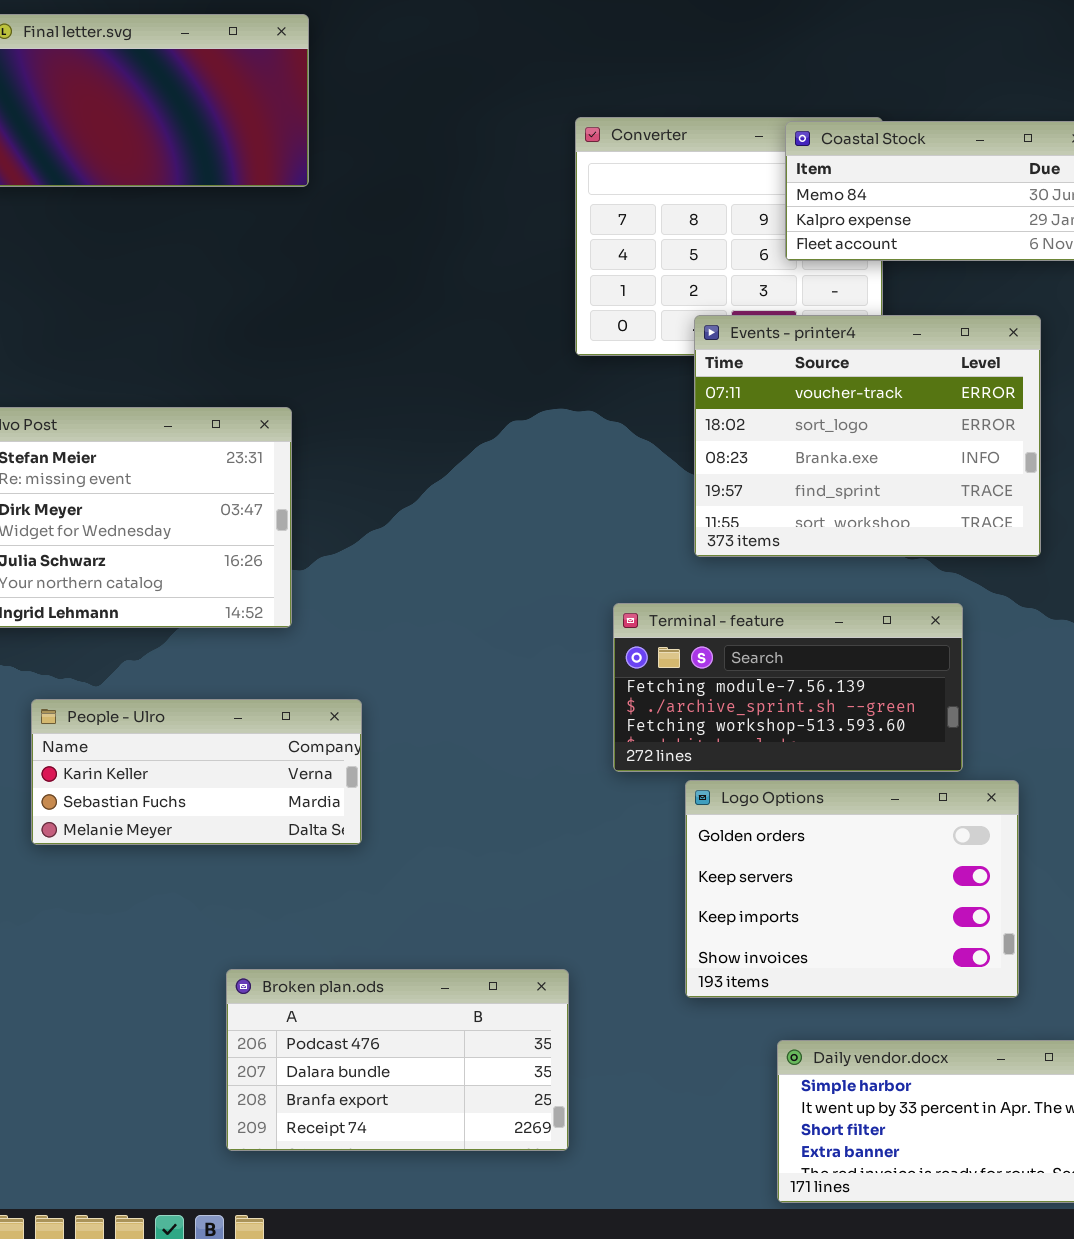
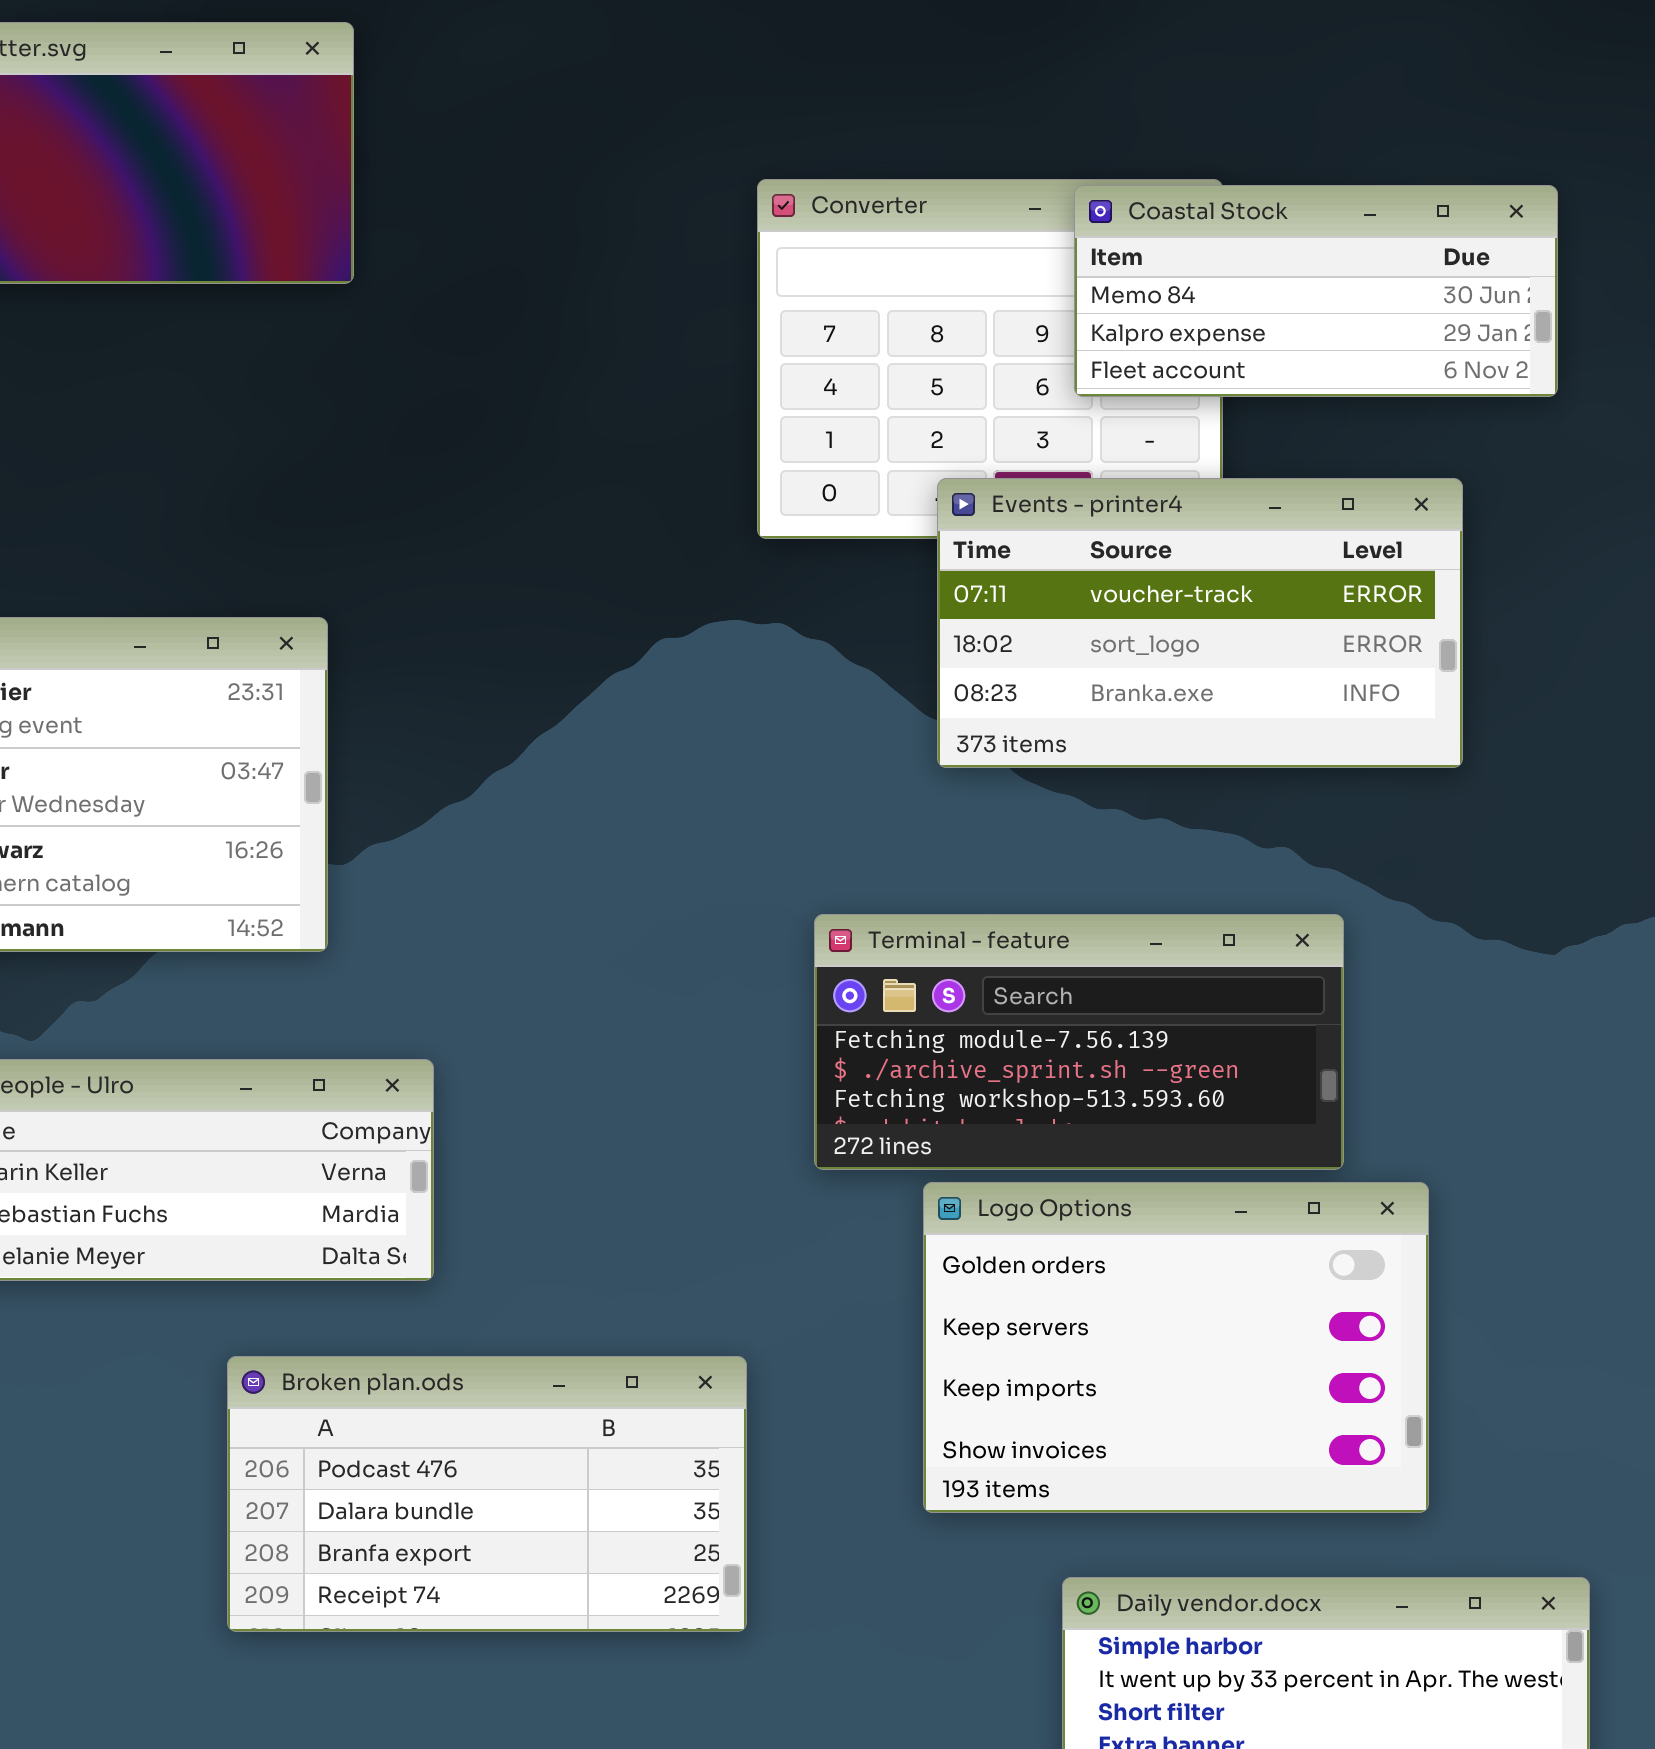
Events - printer4: [694,315,1041,557] -> [937,478,1463,768], resized
Broken plan.ods: [226,969,569,1151] -> [227,1356,747,1632], moved

